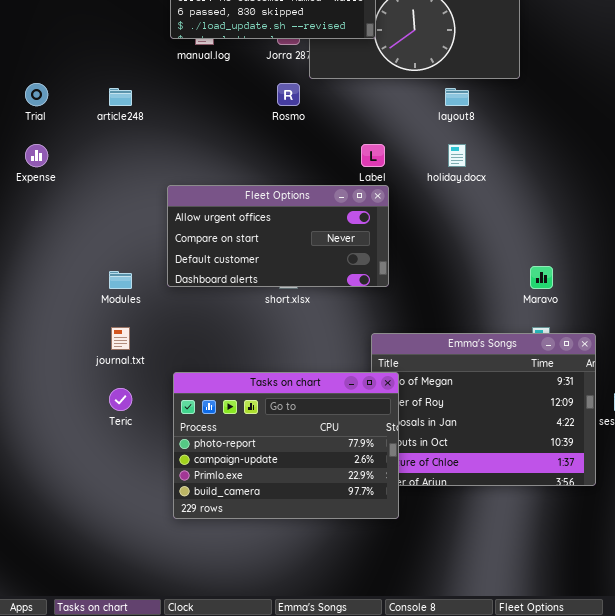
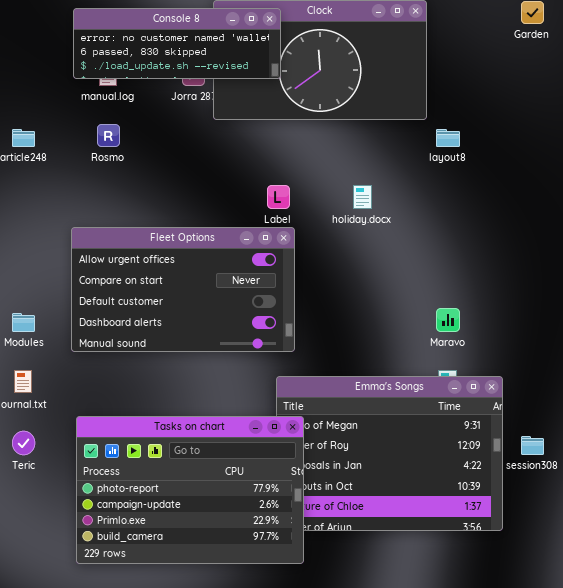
Rosmo: [277,83,300,106] -> [97,124,120,147], moved
layout8: [445,88,469,106] -> [436,129,460,147], moved
Fleet Options: [167,185,389,287] -> [71,227,295,352], resized

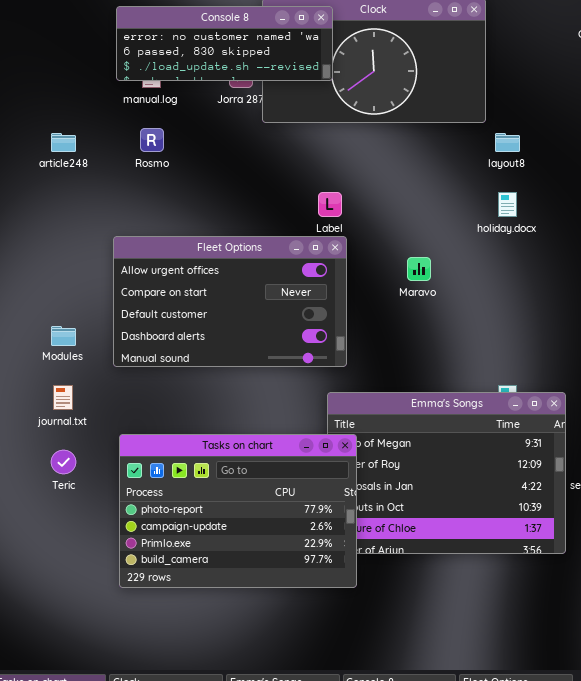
holiday.docx: [353,185,372,209] -> [498,192,517,217], moved
Maravo: [436,308,460,332] -> [407,257,431,281], moved

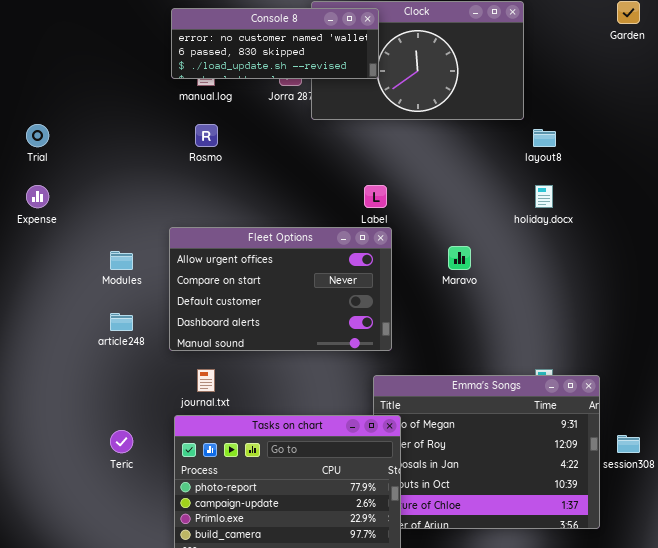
article248: [51,133,76,152] -> [110,313,133,331], moved
Modules: [51,326,76,346] -> [110,251,133,270], moved
journal.txt: [53,385,73,410] -> [197,369,215,392], moved

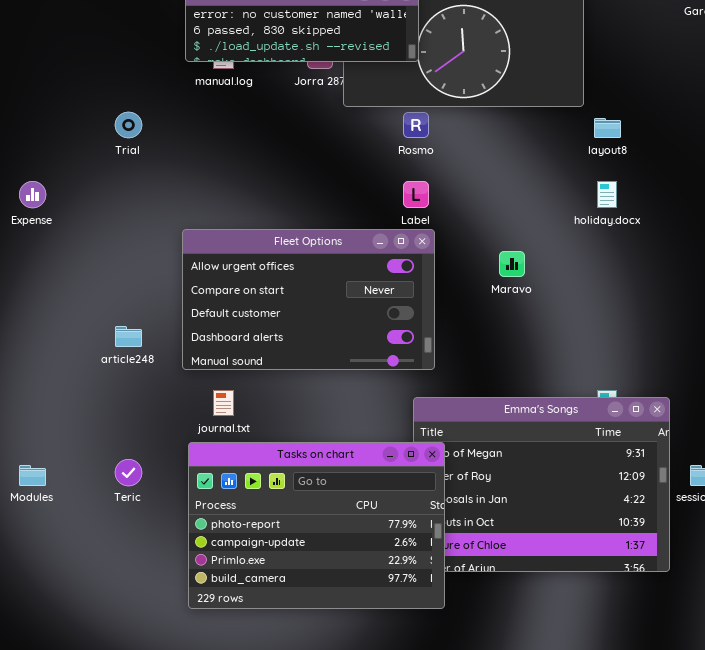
Trial: [26,124,49,147] -> [115,112,142,138], moved
Rosmo: [195,124,218,147] -> [403,112,429,138], moved
Modules: [110,251,133,270] -> [19,465,46,486], moved

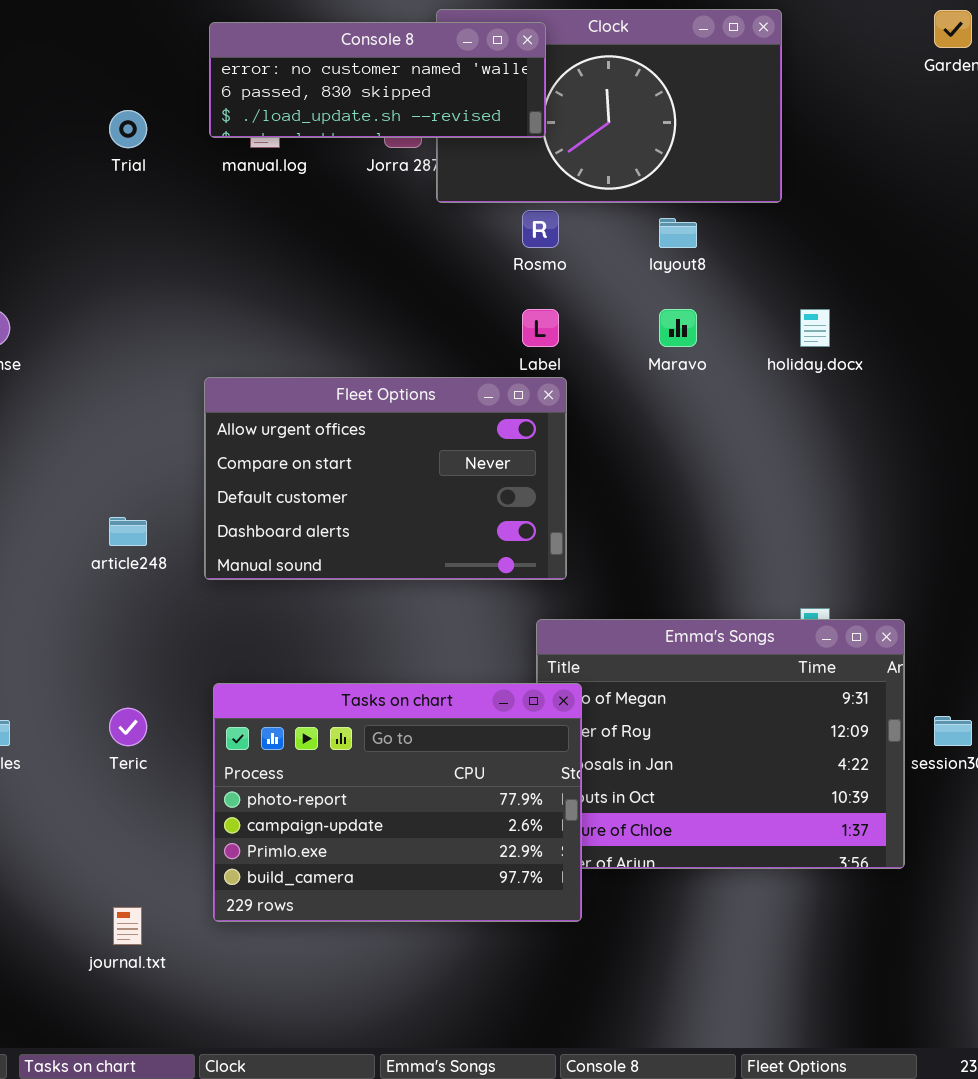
Trial: [115,112,142,138] -> [109,110,147,148], moved
layout8: [594,118,621,138] -> [659,218,697,248], moved
Maravo: [499,251,525,277] -> [659,309,697,347], moved
journal.txt: [213,390,234,416] -> [113,907,142,945], moved

